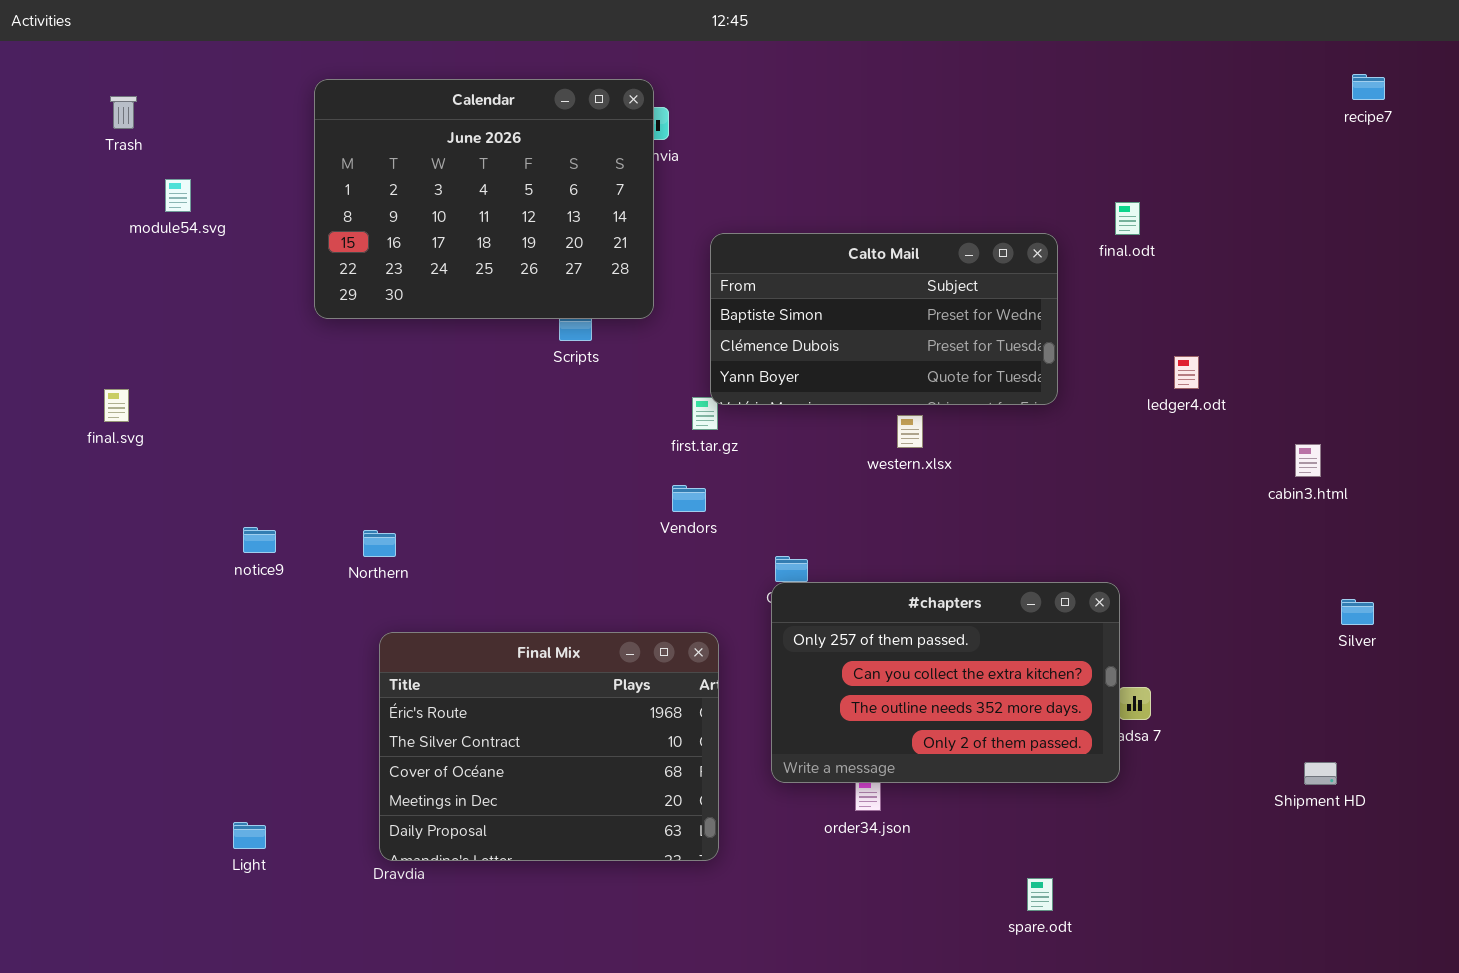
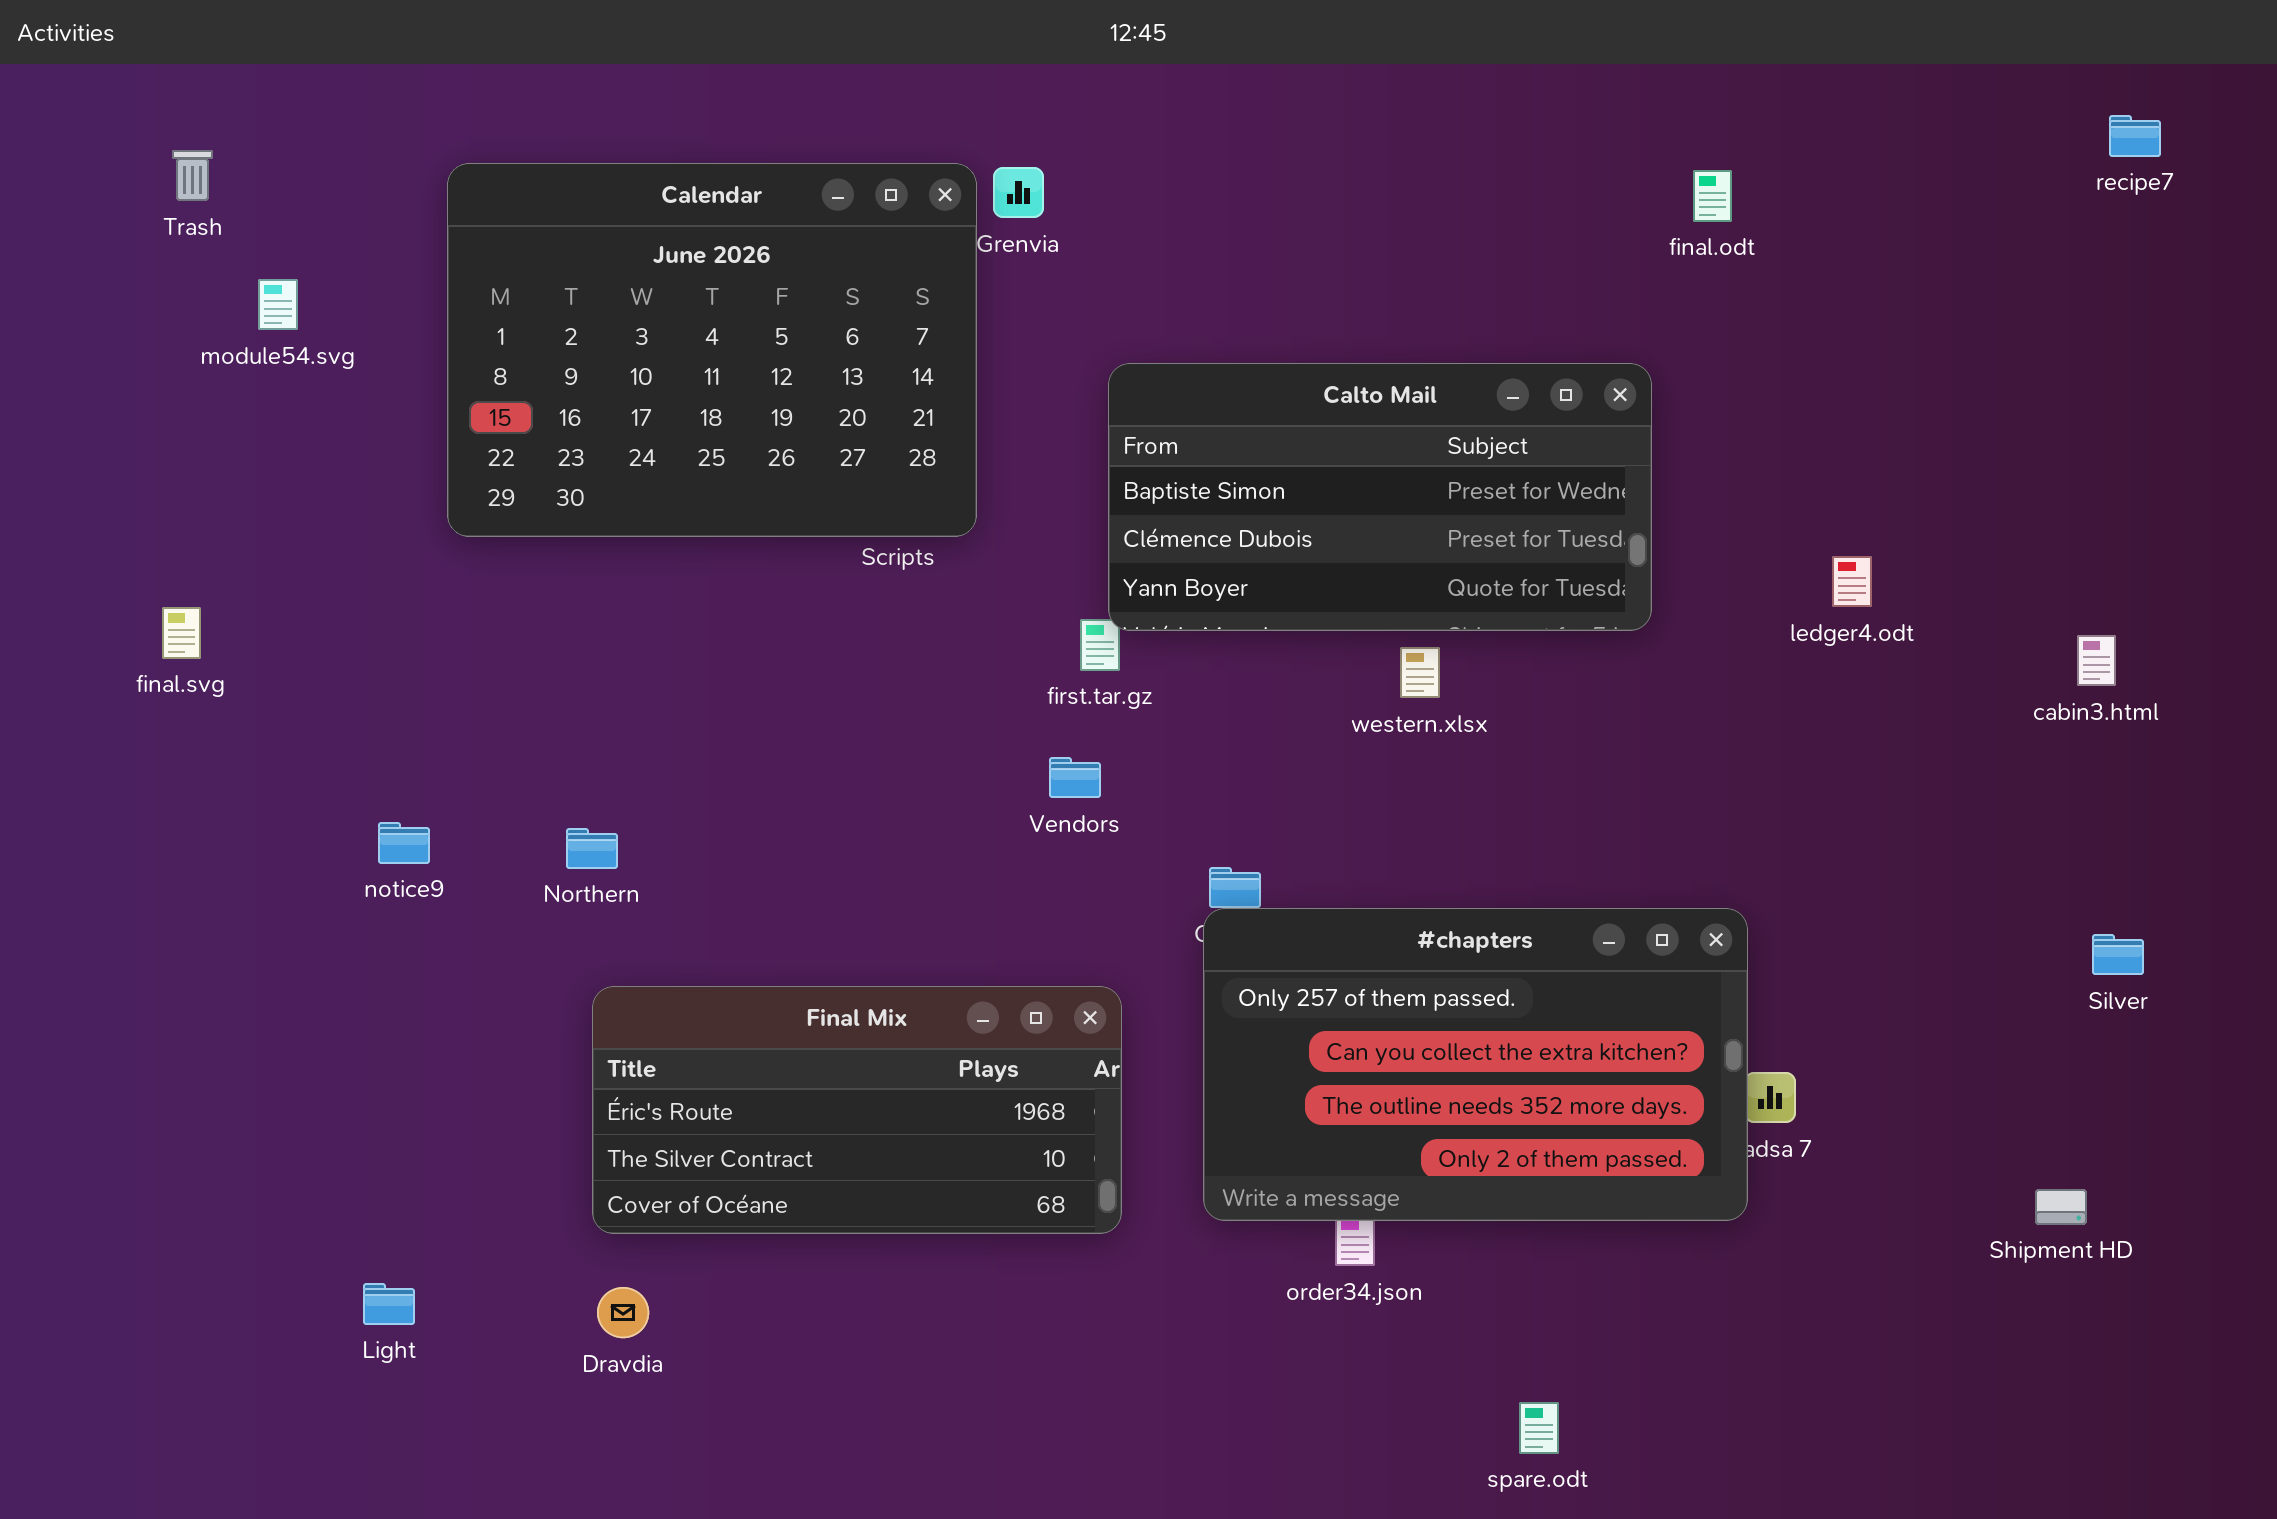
Calendar: [314,79,654,319] -> [447,163,977,537], moved
final.odt: [1115,202,1140,235] -> [1693,170,1732,222], moved
cabin3.html: [1295,444,1321,477] -> [2077,635,2116,686], moved
Final Mix: [379,632,719,861] -> [592,986,1122,1234], resized
spare.odt: [1027,878,1053,911] -> [1519,1402,1559,1454], moved

